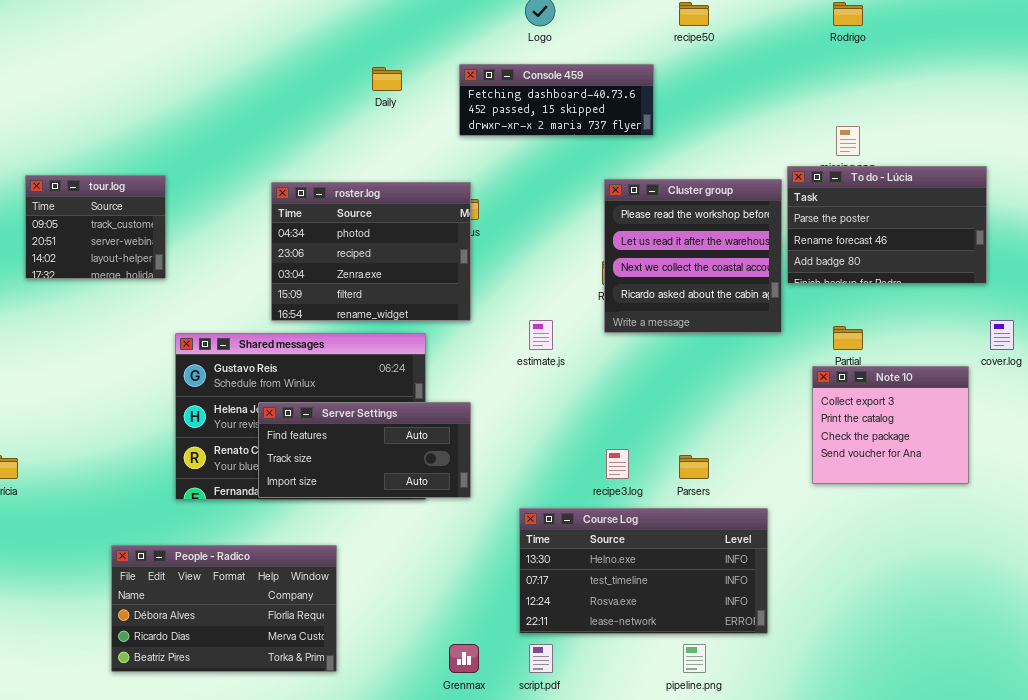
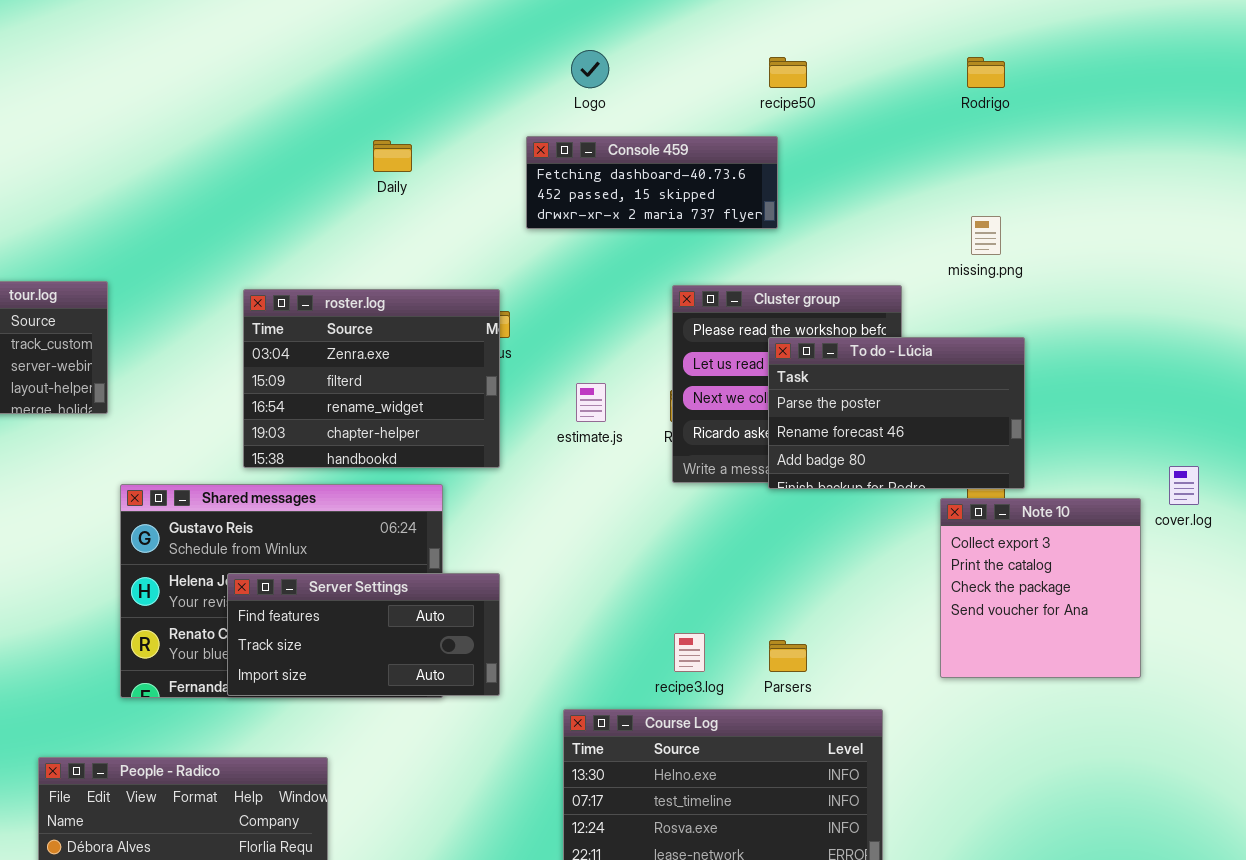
Console 459: [459,64,654,136] -> [526,136,778,229], moved
To do - Lúcia: [787,166,987,284] -> [768,337,1025,489], moved
roster.log: [271,182,471,321] -> [243,289,500,468], scrolled down 2 rows
estimate.js: [529,320,553,350] -> [576,383,606,422], moved
Note 10: [812,366,969,484] -> [940,498,1141,678], resized

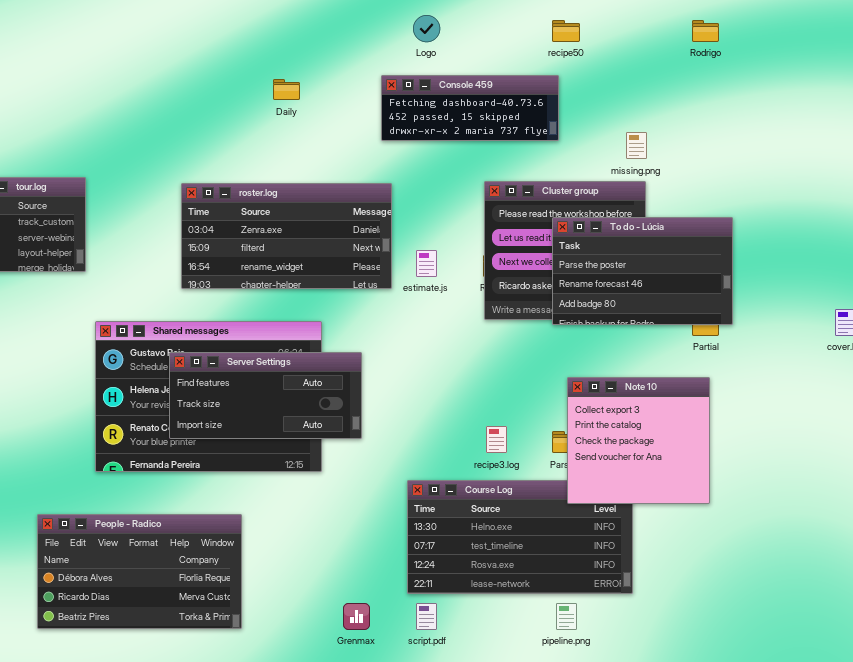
missing.png: [971,216,1001,255] -> [626,132,647,159], moved
roster.log: [243,289,500,468] -> [181,183,392,289], resized
Note 10: [940,498,1141,678] -> [567,377,710,504], moved
Server Settings: [227,573,500,696] -> [169,352,362,439], moved

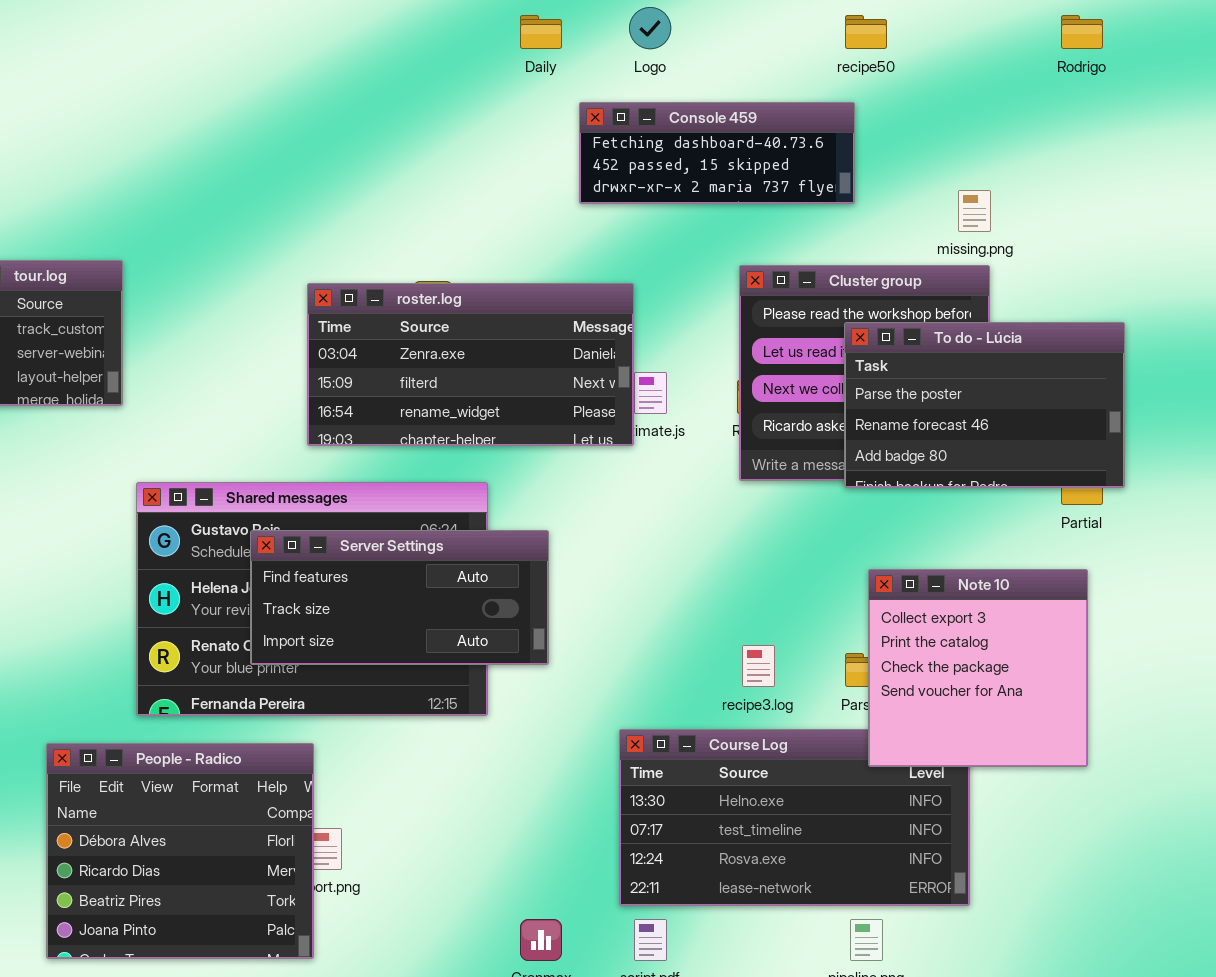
Daily: [273,79,300,100] -> [520,15,562,49], moved
roster.log: [181,183,392,289] -> [307,283,634,446], moved
People - Radico: [37,514,242,629] -> [46,743,314,959], resized

